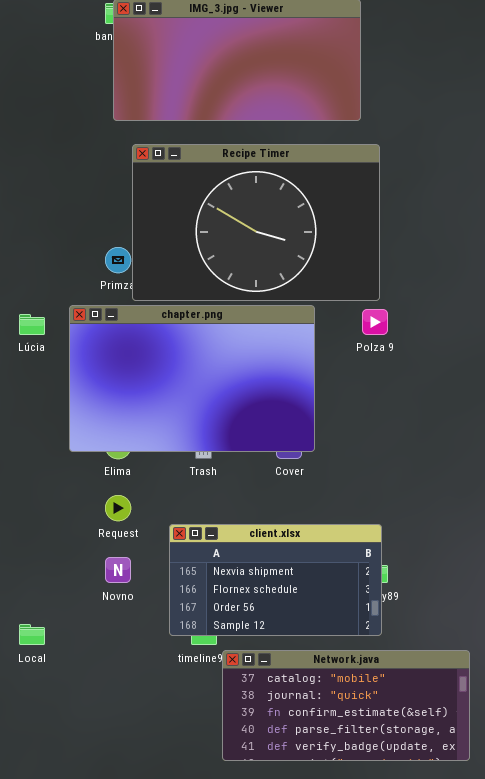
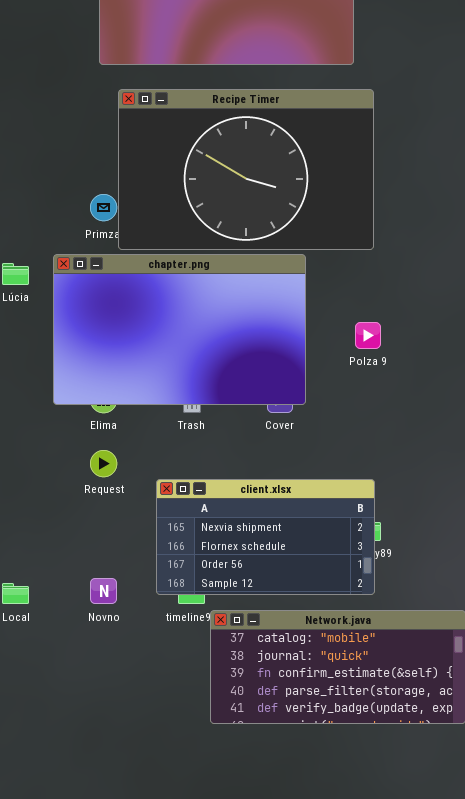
Polza 9: [362,309,388,335] -> [355,322,381,349], moved
Novno: [105,557,131,583] -> [90,578,117,604], moved

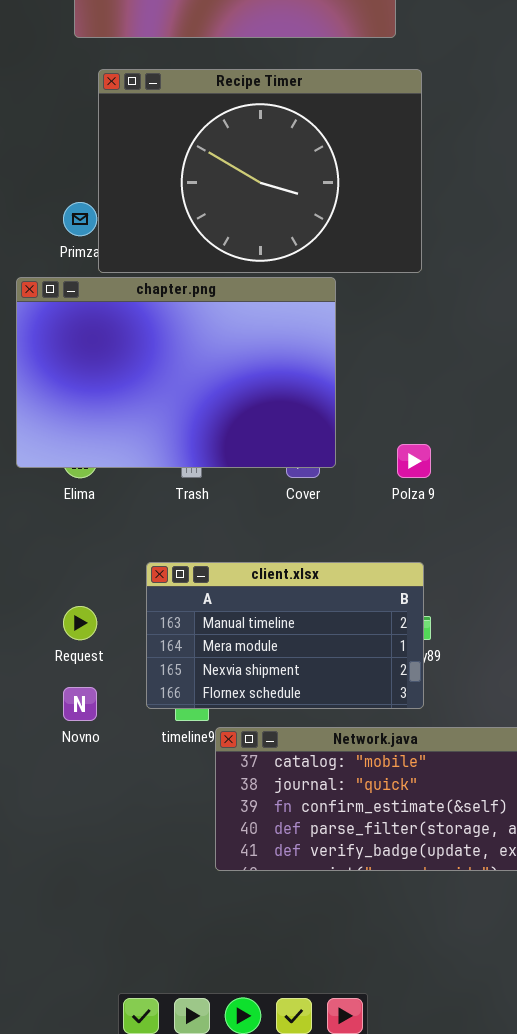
Polza 9: [355,322,381,349] -> [397,444,431,478], moved
Request: [90,450,117,477] -> [63,606,97,640], moved
client.xlsx: [156,479,375,595] -> [146,562,424,709], scrolled up 2 rows

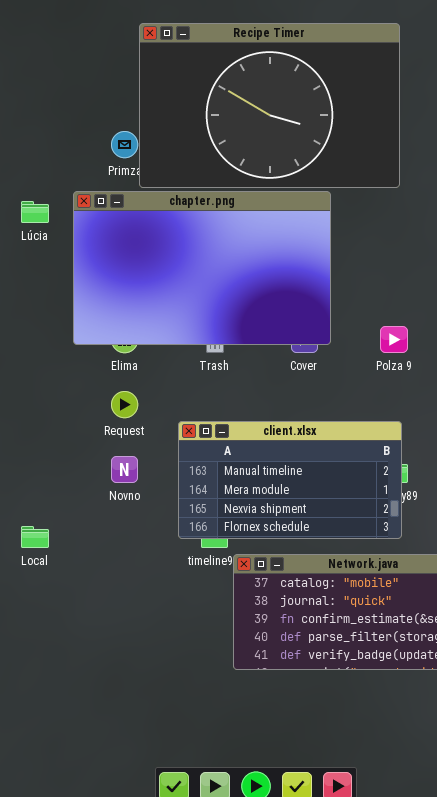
Request: [63,606,97,640] -> [111,391,138,418], moved
Novno: [63,687,97,721] -> [111,456,138,483], moved

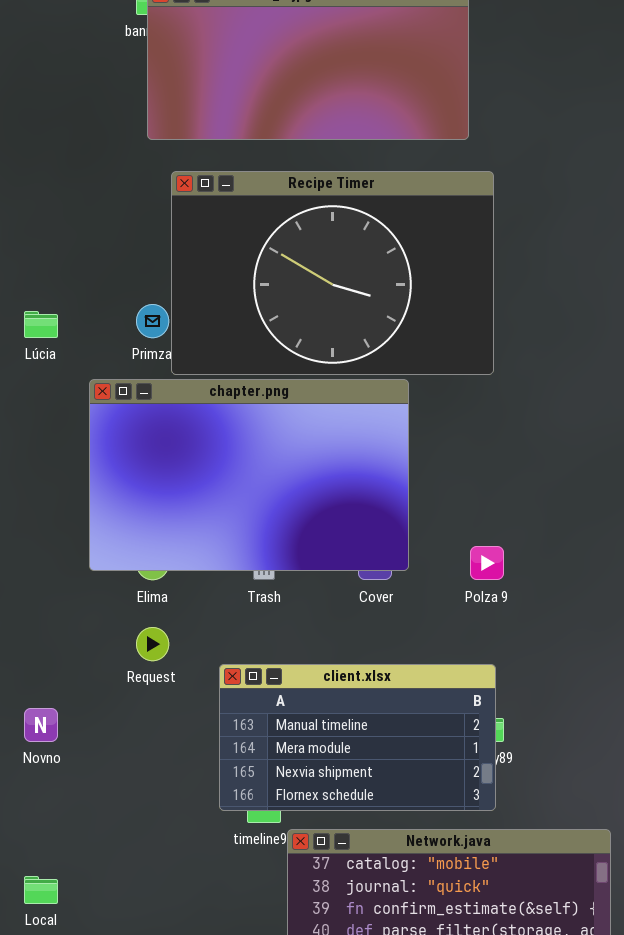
Lúcia: [21,201,49,223] -> [24,311,58,338], moved
Novno: [111,456,138,483] -> [24,708,58,742], moved
Local: [21,526,49,548] -> [24,876,58,904], moved

